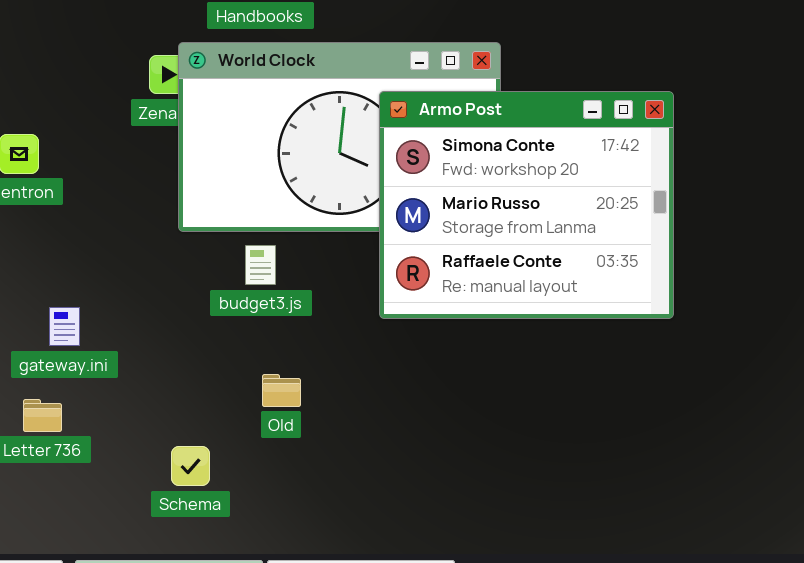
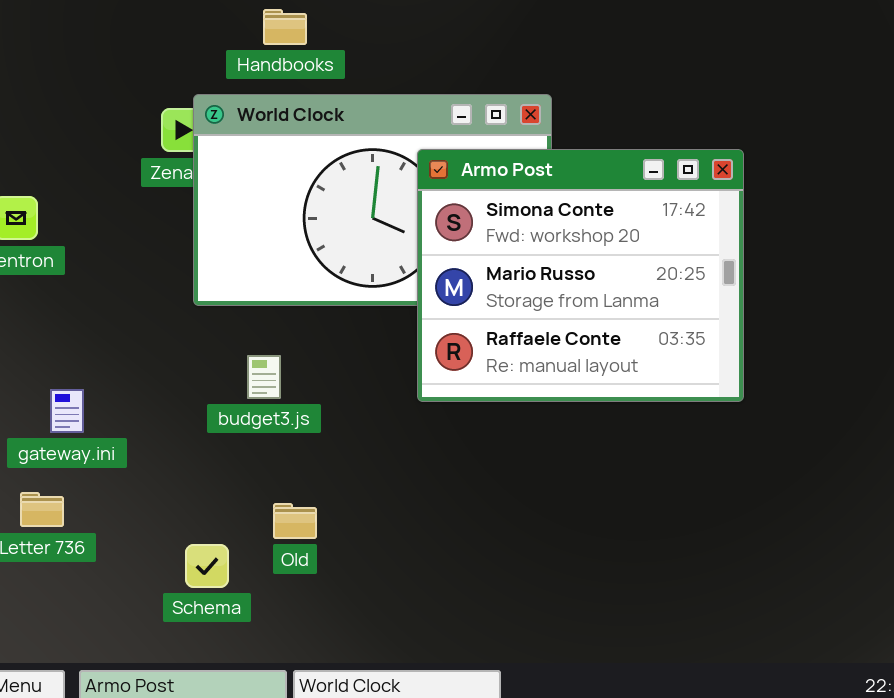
budget3.js: [245,245,276,285] -> [247,355,281,399], moved
Old: [262,374,301,407] -> [273,503,317,539], moved

